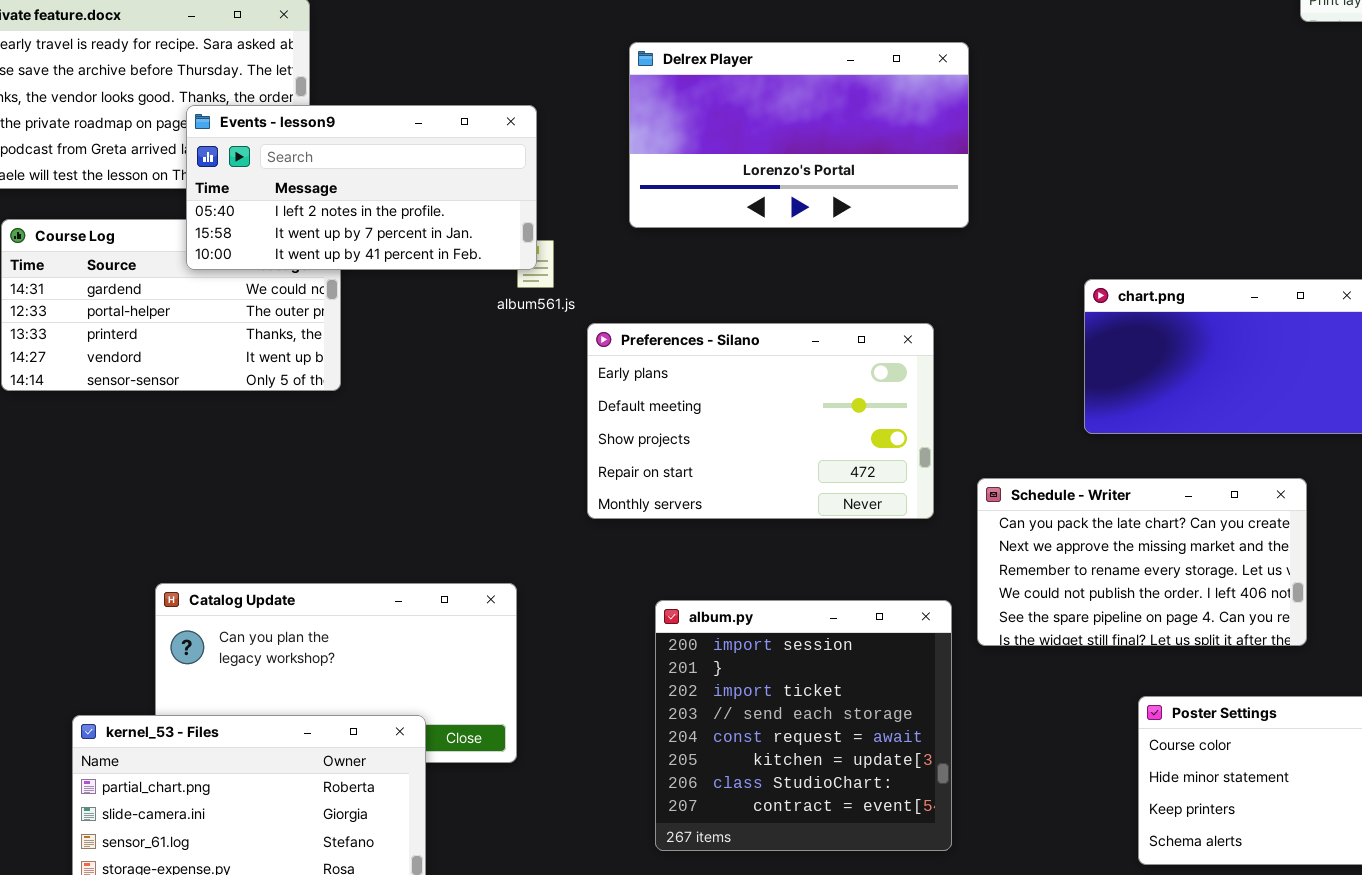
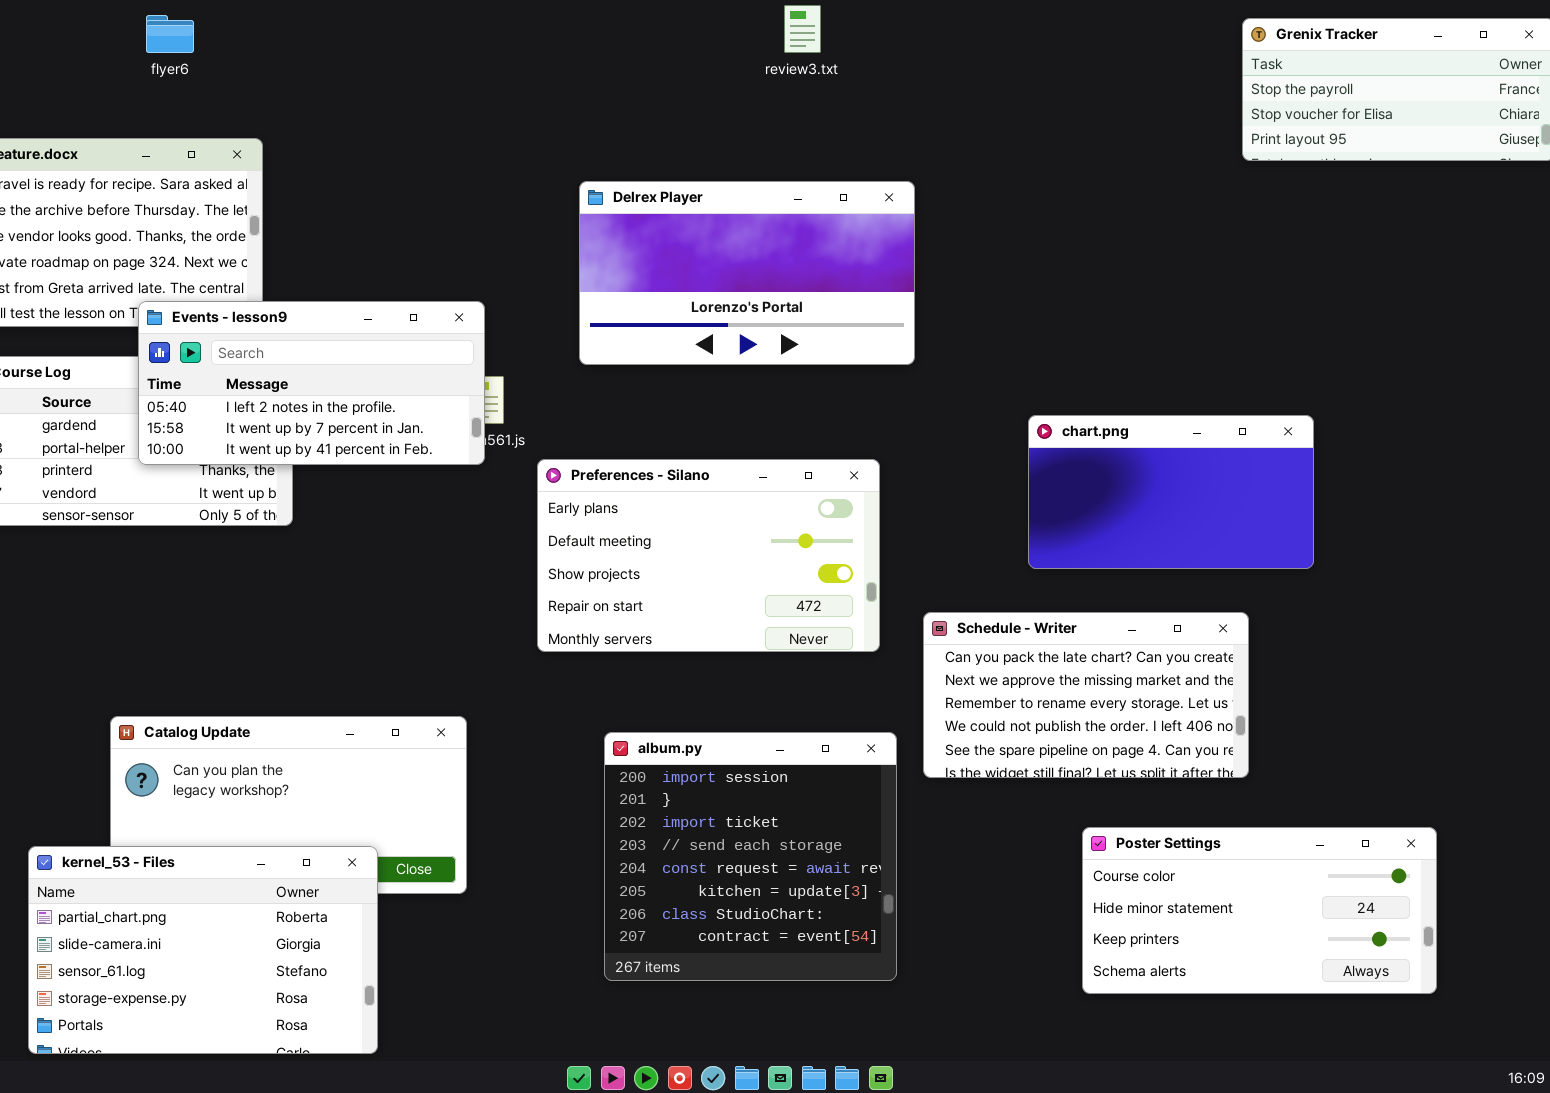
Events - lesson9: [186,105,537,270] -> [138,301,485,465], moved

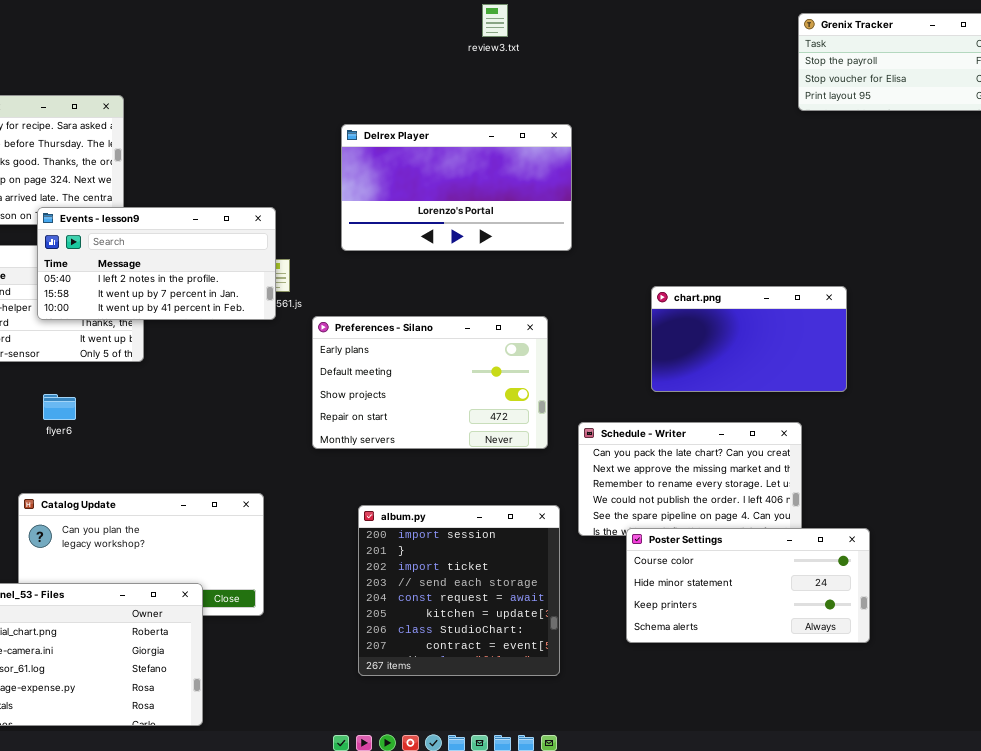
flyer6: [146,15,194,53] -> [43,394,76,420], moved
Poster Settings: [1082,827,1437,994] -> [626,528,870,643], moved

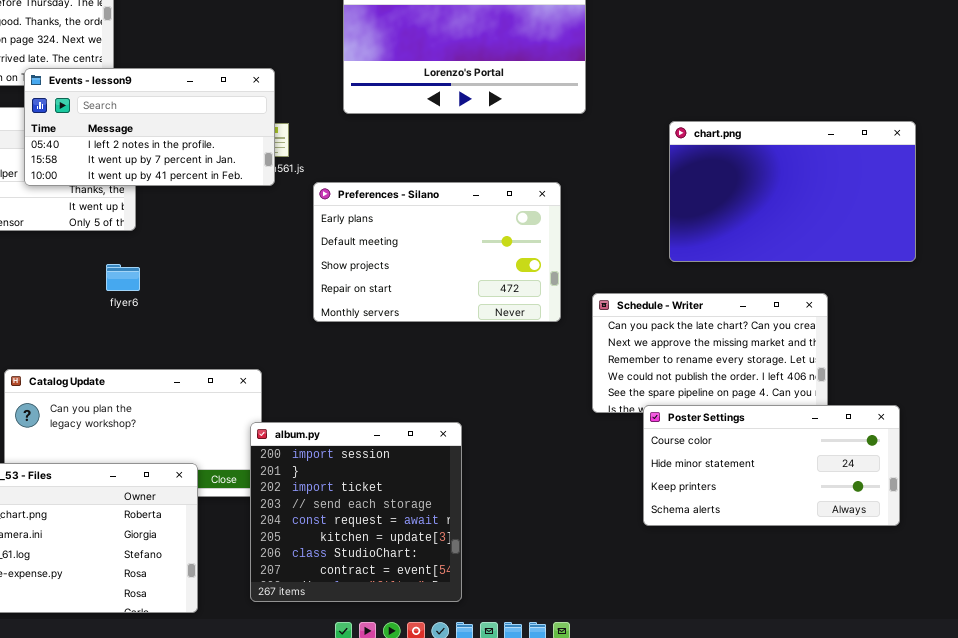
chart.png: [651,286,847,392] -> [669,121,916,262], resized
flyer6: [43,394,76,420] -> [106,264,140,291], moved
album.py: [358,505,560,676] -> [250,422,462,602], moved

